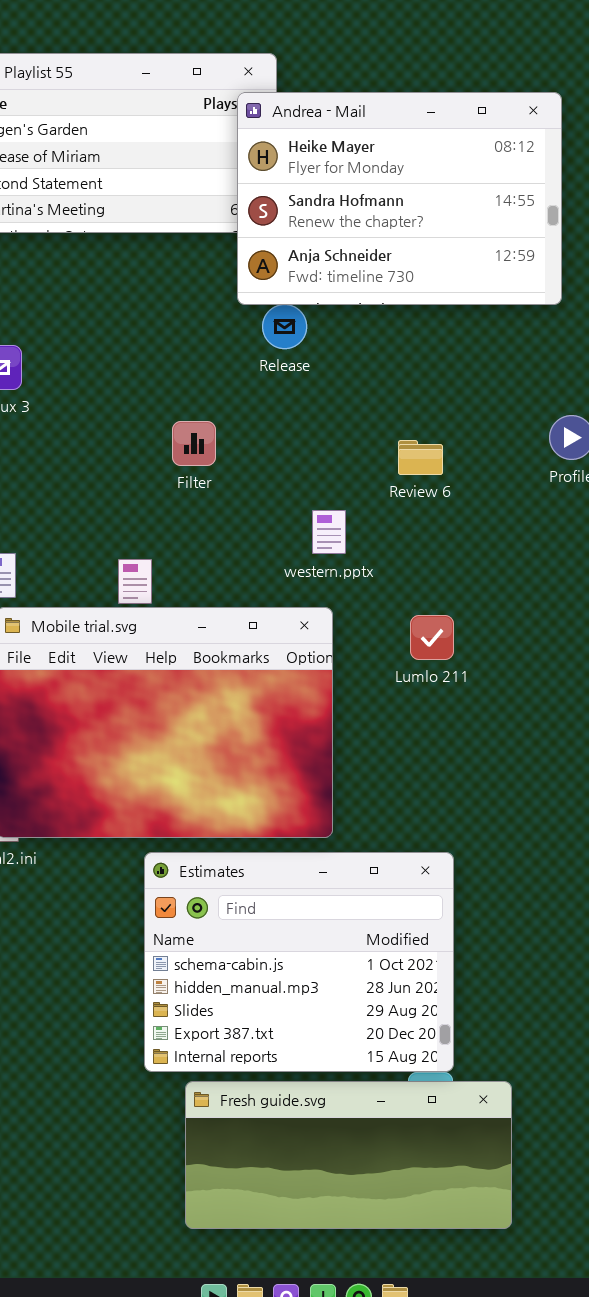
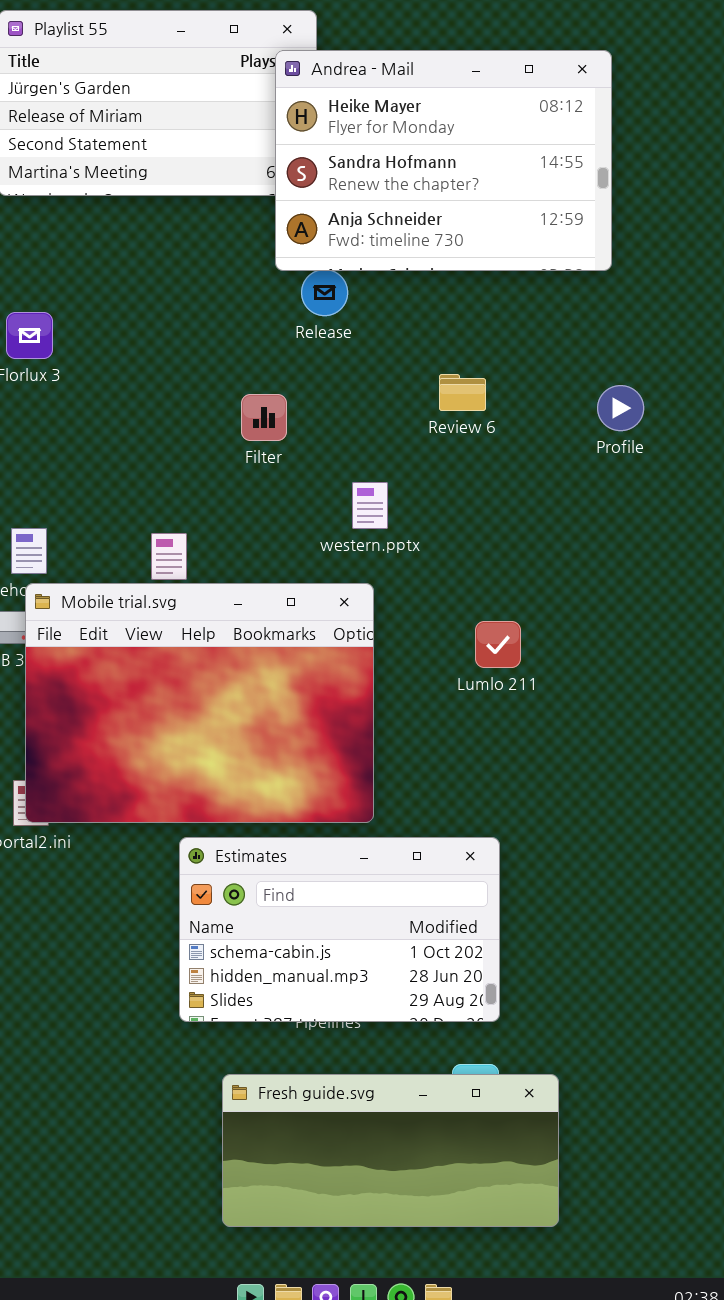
Filter: [172,421,216,466] -> [241,394,287,441], moved
Review 6: [398,440,443,475] -> [439,374,486,411], moved
Lumlo 211: [410,615,454,660] -> [475,621,521,668], moved
Estimates: [144,852,454,1072] -> [179,837,500,1022], resized

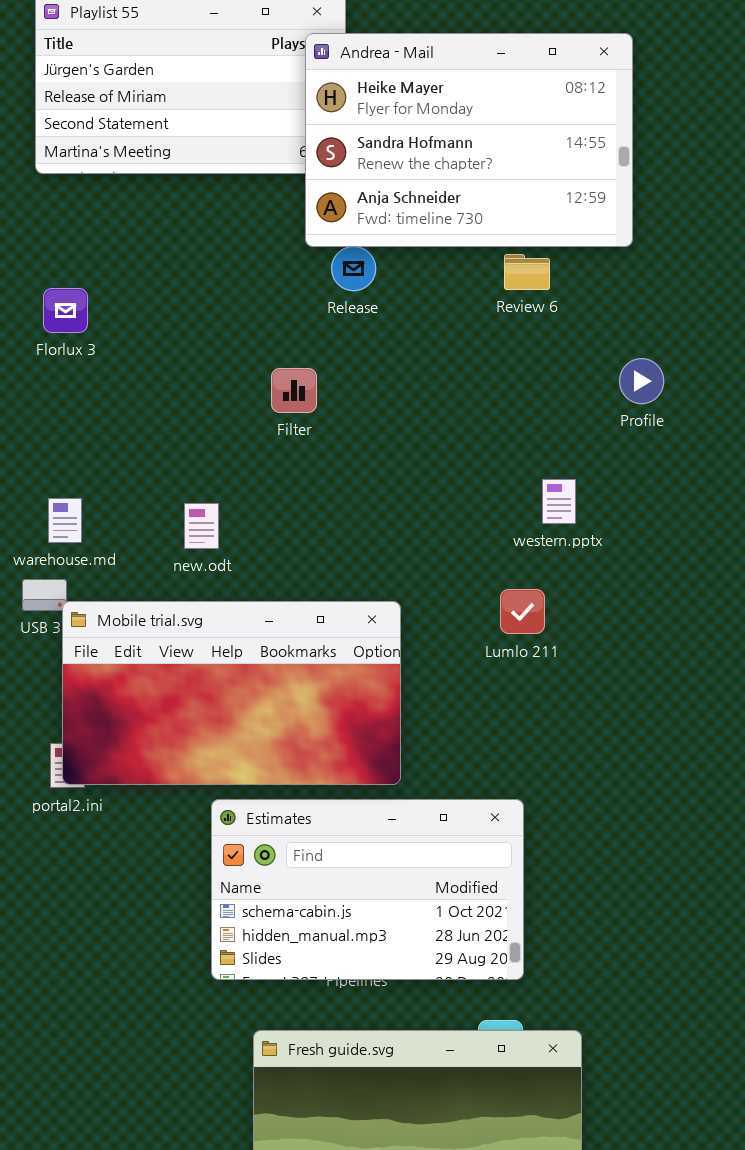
Review 6: [439,374,486,411] -> [504,254,550,290], moved
western.pptx: [352,482,388,529] -> [542,479,576,524], moved
Mobile trial.svg: [25,583,374,823] -> [62,601,401,785], resized

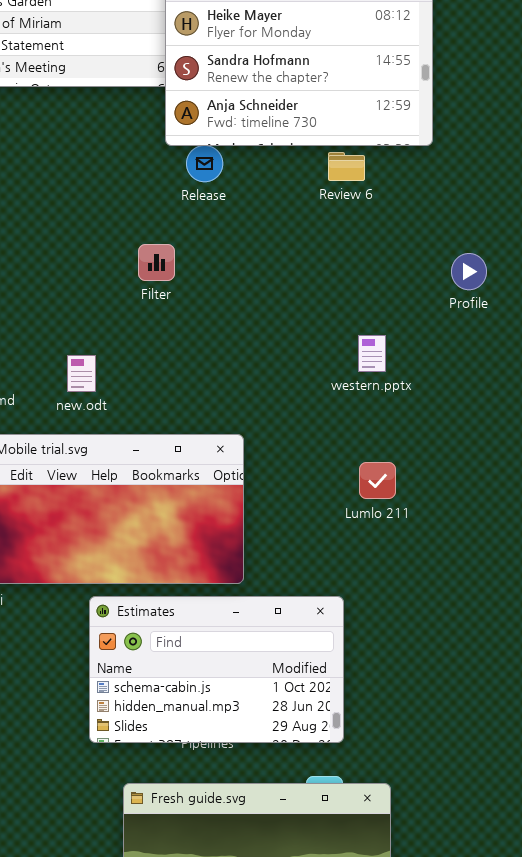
Profile: [619,358,664,404] -> [451,253,487,290], moved
Lumlo 211: [500,589,545,634] -> [359,462,396,499], moved

